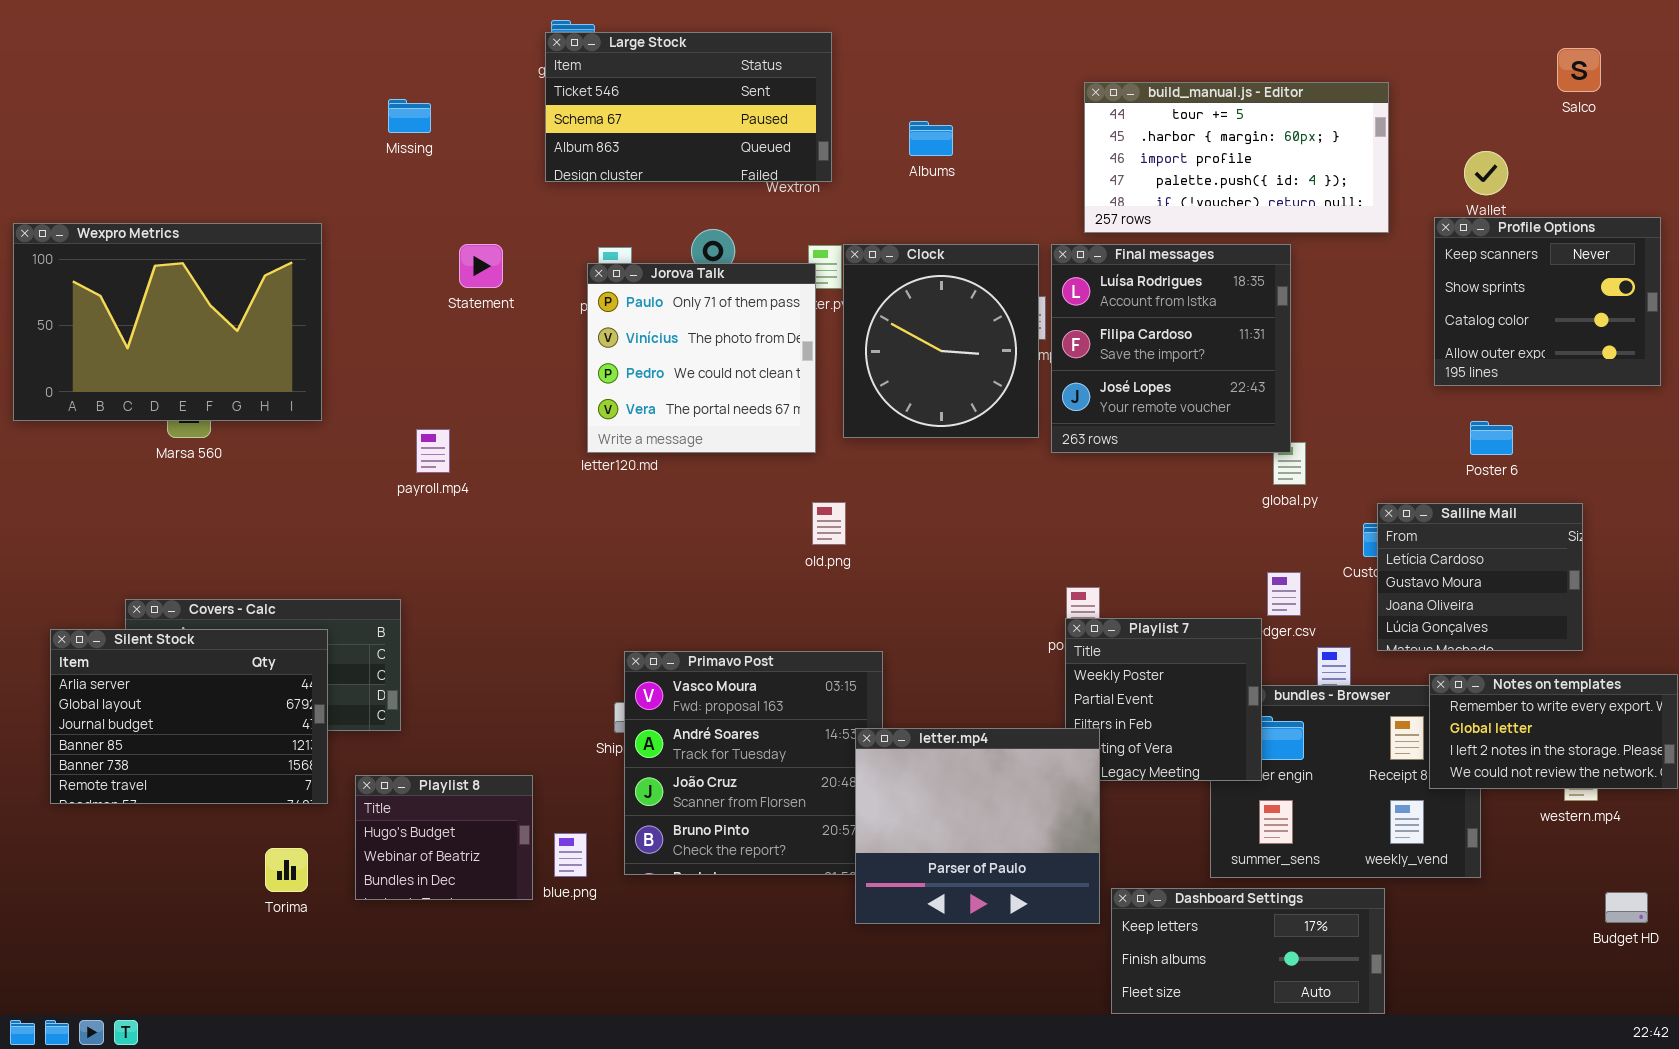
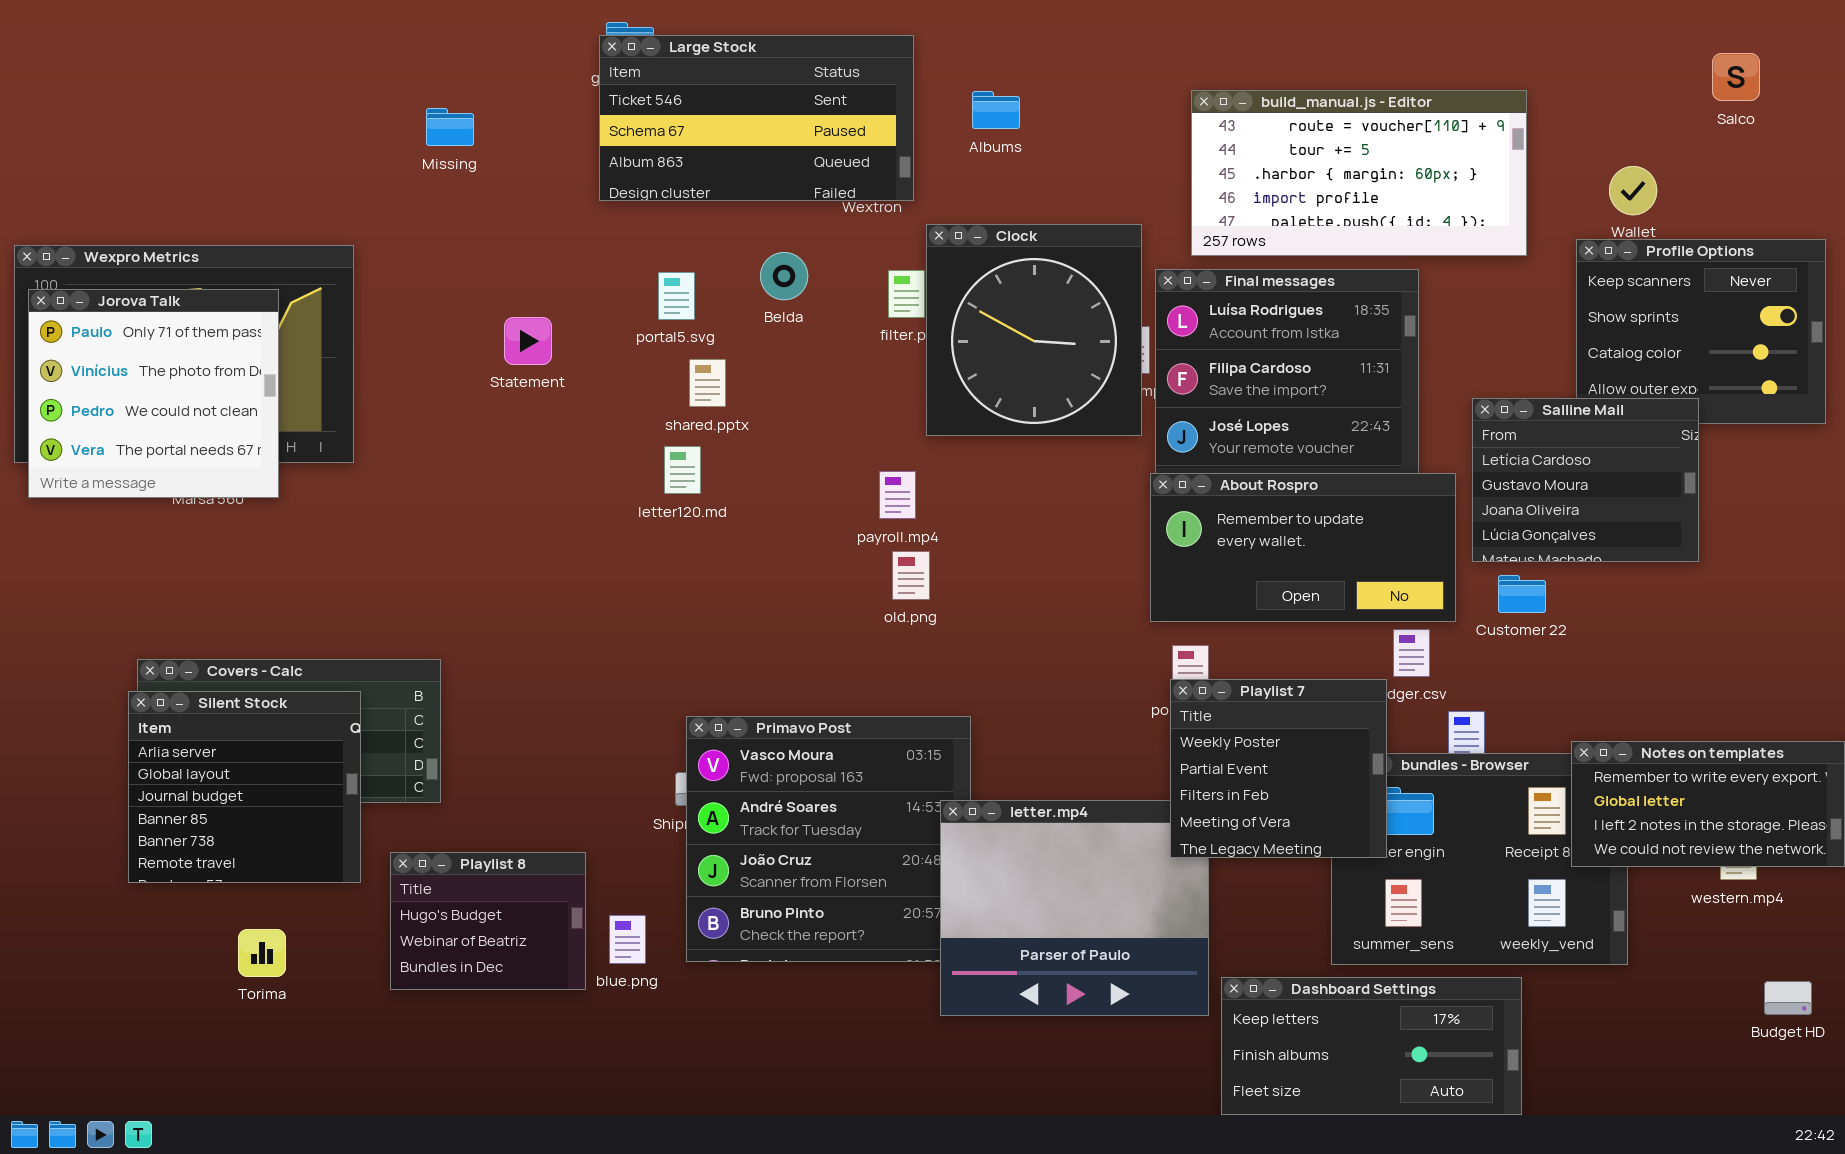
build_manual.js - Editor: [1084,82,1389,233] -> [1191,90,1527,256], scrolled up 1 row
Albums: [909,121,953,156] -> [972,91,1020,129], moved
Statement: [459,244,503,288] -> [504,317,552,365], moved
Clock: [843,244,1039,438] -> [926,224,1142,436], moved
Jorova Talk: [587,263,816,453] -> [28,289,279,498], moved
payroll.mp4: [416,429,450,473] -> [879,471,916,519], moved
About Rospro: none -> [1150,473,1456,622], opened
Salline Mail: [1377,503,1583,651] -> [1472,398,1699,562], moved
Playlist 7: [1065,618,1262,781] -> [1170,679,1387,858], raised
Silent Stock: [50,629,328,804] -> [128,691,361,883], resized
Torima: [265,848,308,892] -> [238,929,286,977], moved

